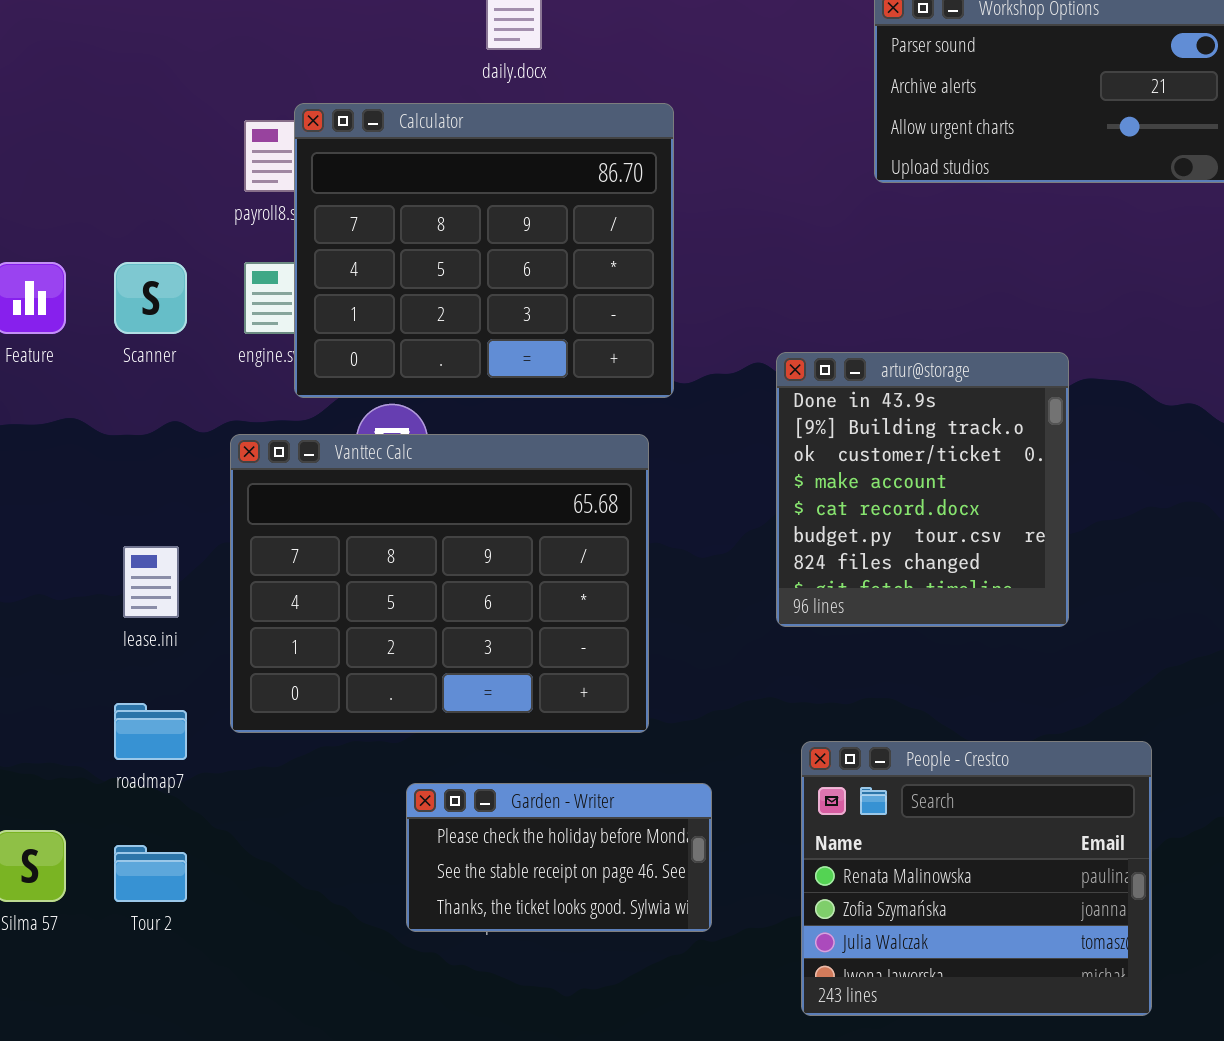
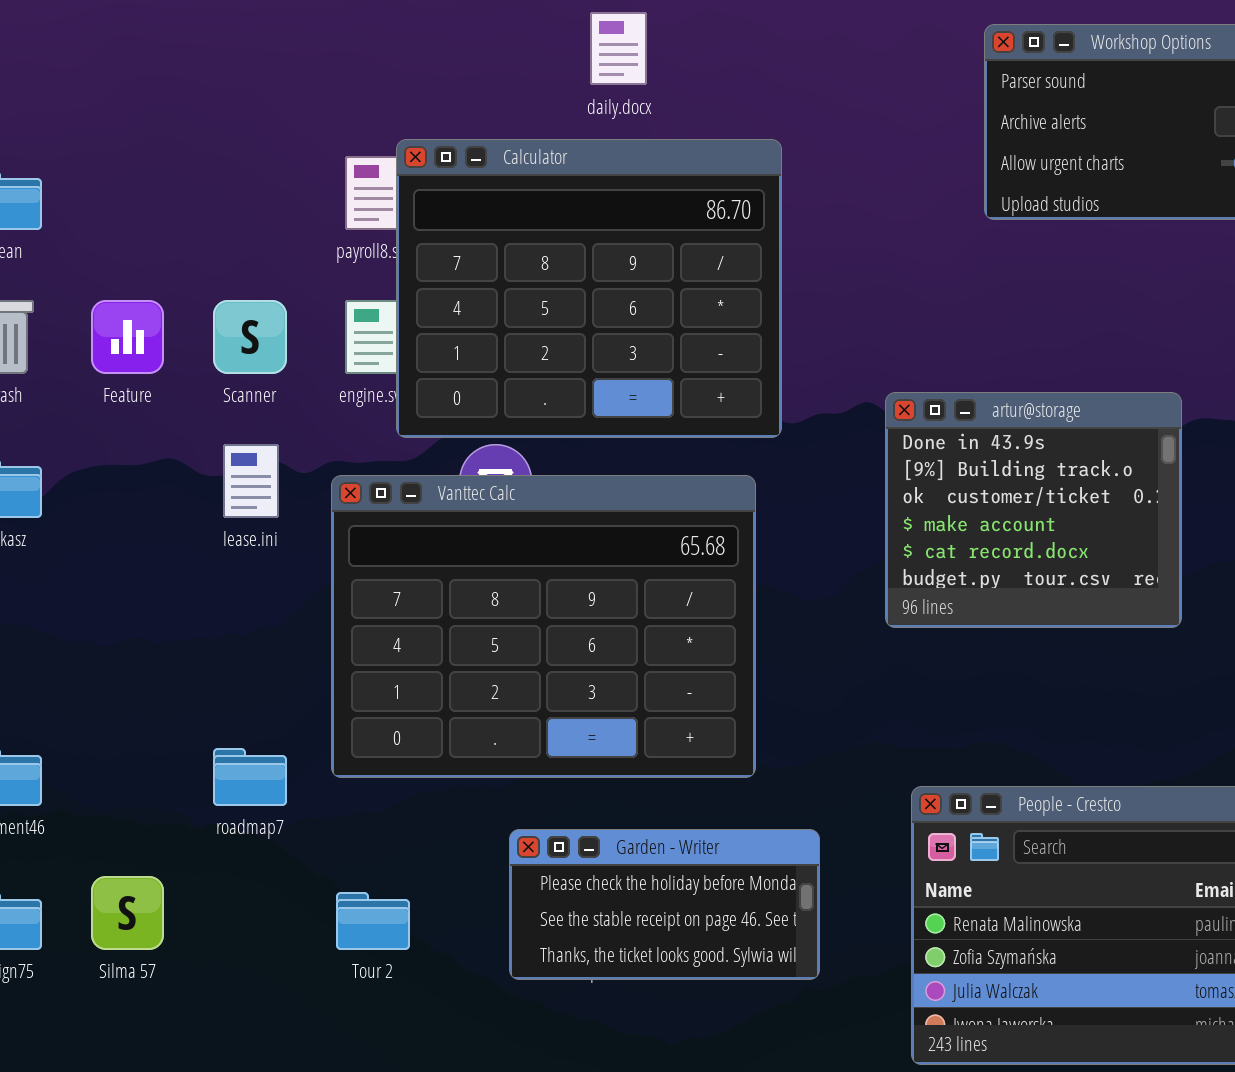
artur@storage: [776,352,1069,627] -> [885,392,1182,628], resized
lease.ini: [123,546,179,618] -> [223,444,279,518], moved
Tour 2: [114,845,187,902] -> [336,892,410,950], moved

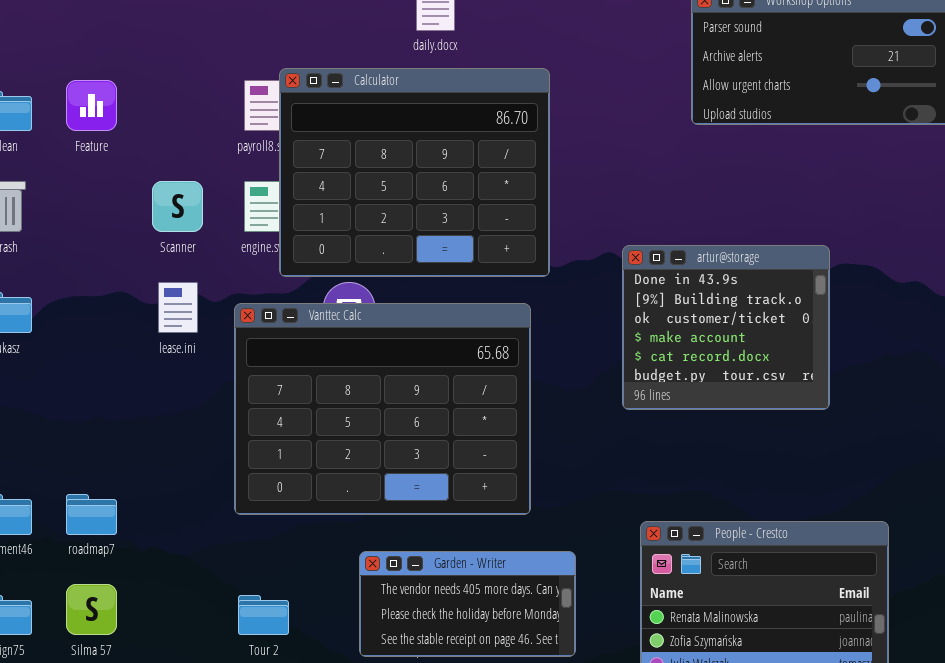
Feature: [91,300,164,374] -> [66,80,117,131], moved
roadmap7: [213,748,287,806] -> [66,494,117,535], moved
Garden - Writer: [509,829,820,980] -> [359,551,576,657], scrolled up 1 row

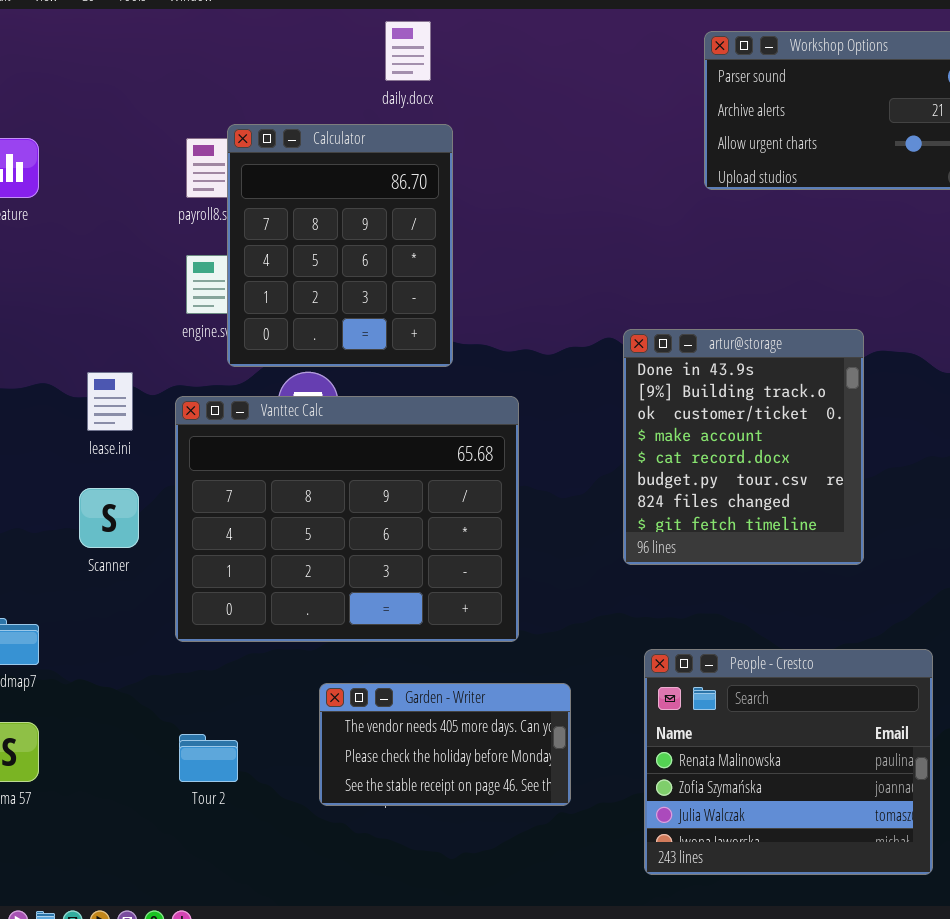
Calculator: [279,68,550,277] -> [227,124,453,367], resized
Scanner: [152,181,203,232] -> [79,488,139,548], moved
artur@storage: [622,245,830,410] -> [623,329,864,565], resized

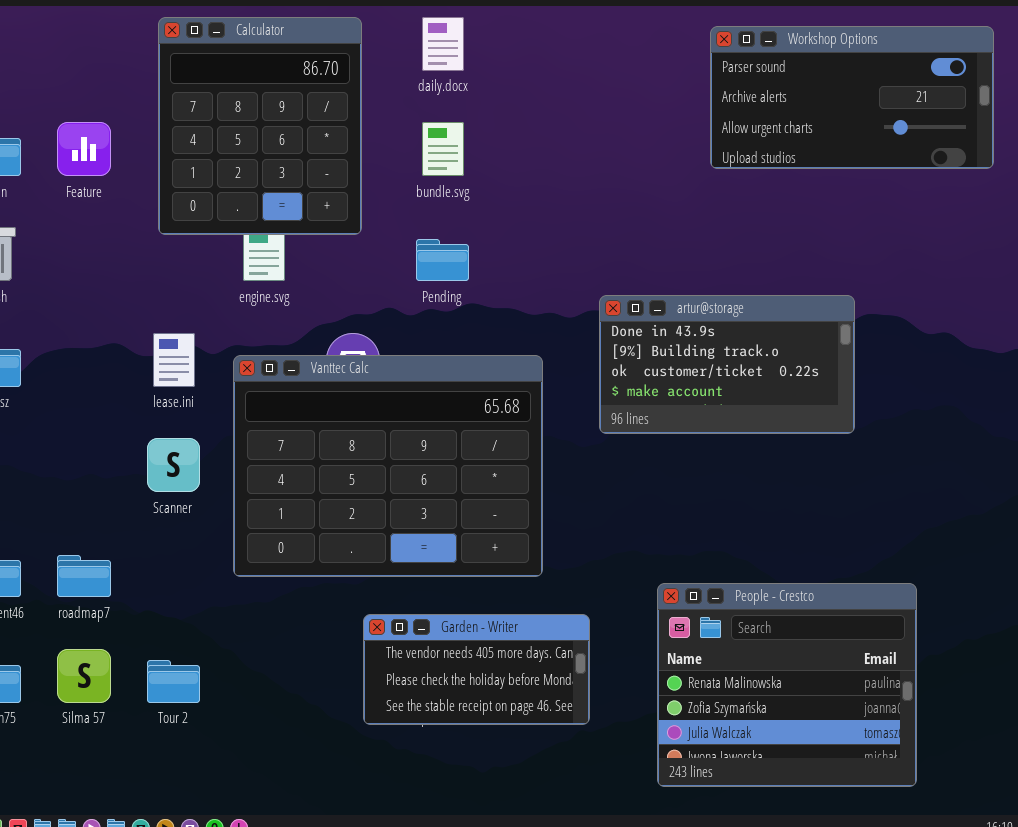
Calculator: [227,124,453,367] -> [158,17,362,235], moved
artur@storage: [623,329,864,565] -> [599,295,855,434], resized
Tour 2: [179,734,238,782] -> [147,660,200,703], moved

